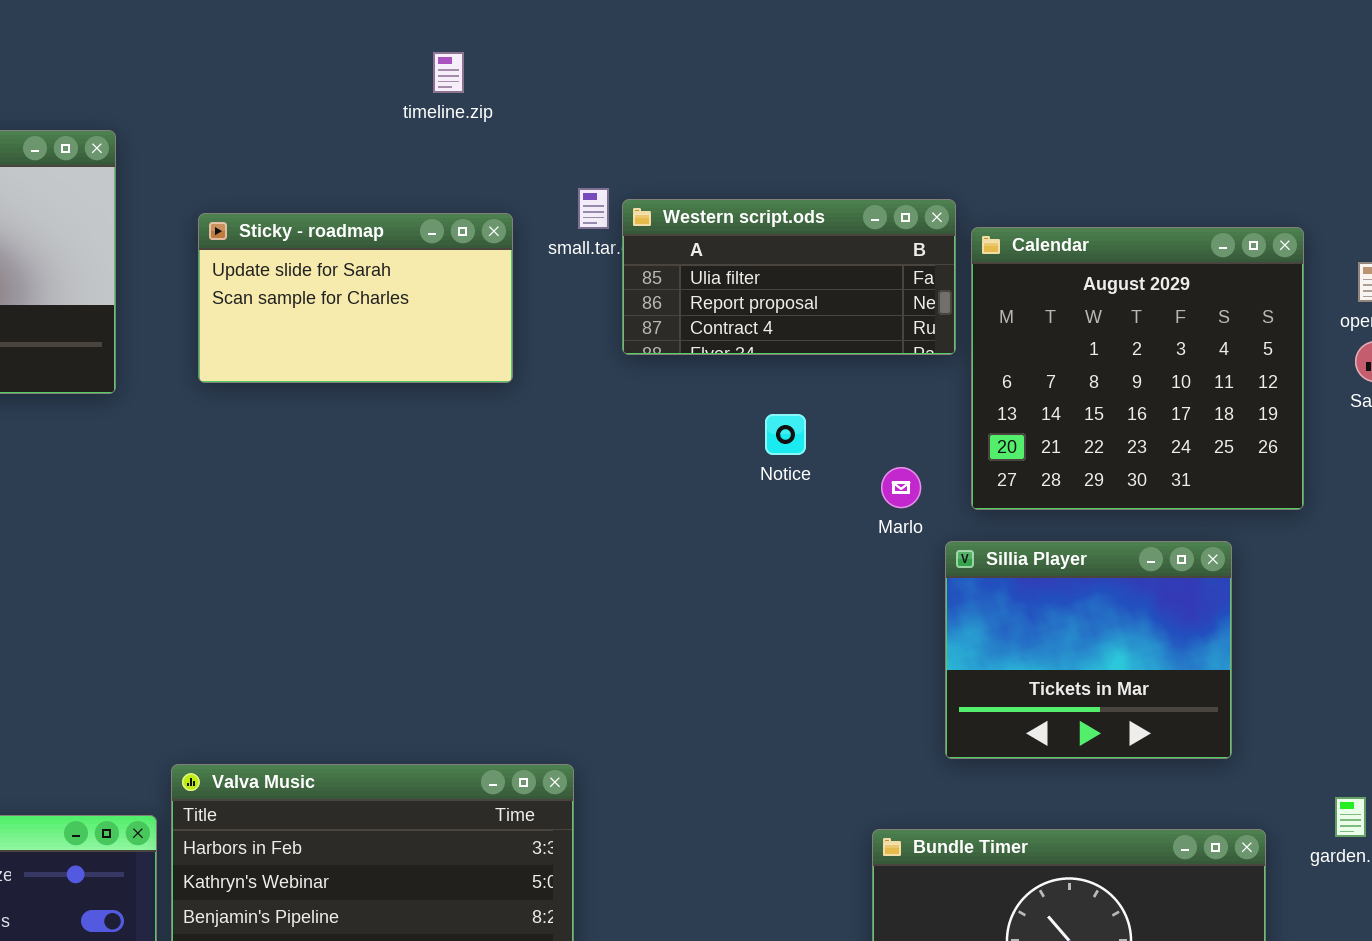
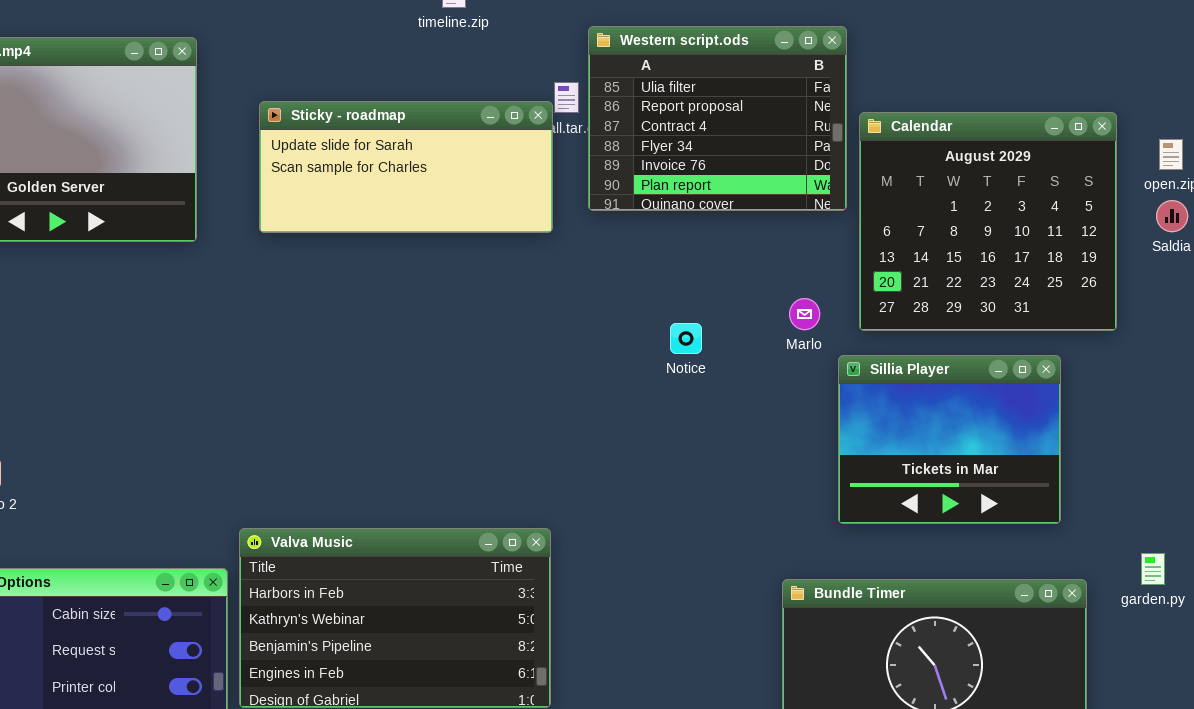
Western script.ods: [622,199,956,355] -> [588,26,847,211], resized
Sticky - roadmap: [198,213,513,383] -> [259,101,553,233], resized
Notice: [765,414,806,455] -> [670,323,702,354], moved

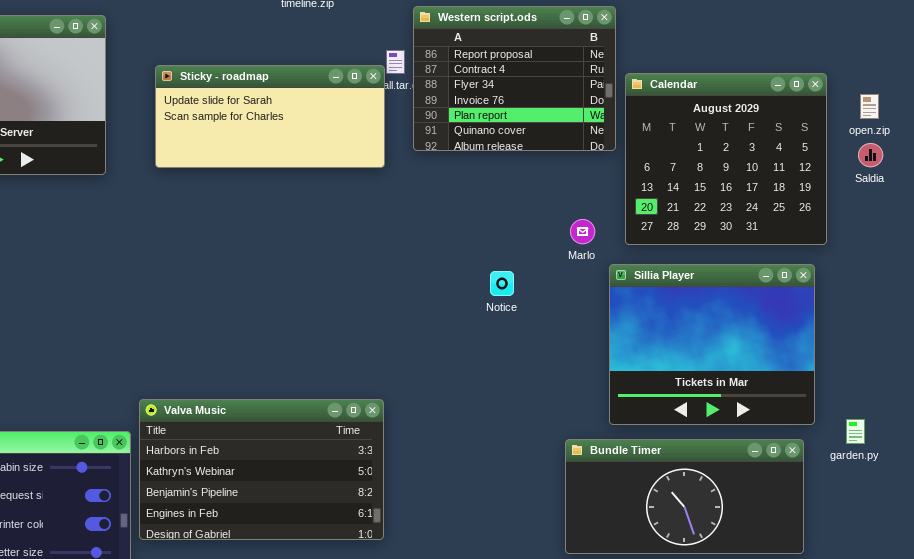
Western script.ods: [588,26,847,211] -> [413,6,616,151], scrolled down 1 row
Notice: [670,323,702,354] -> [490,271,514,296], moved
Sillia Player: [838,355,1061,524] -> [609,264,815,425], resized

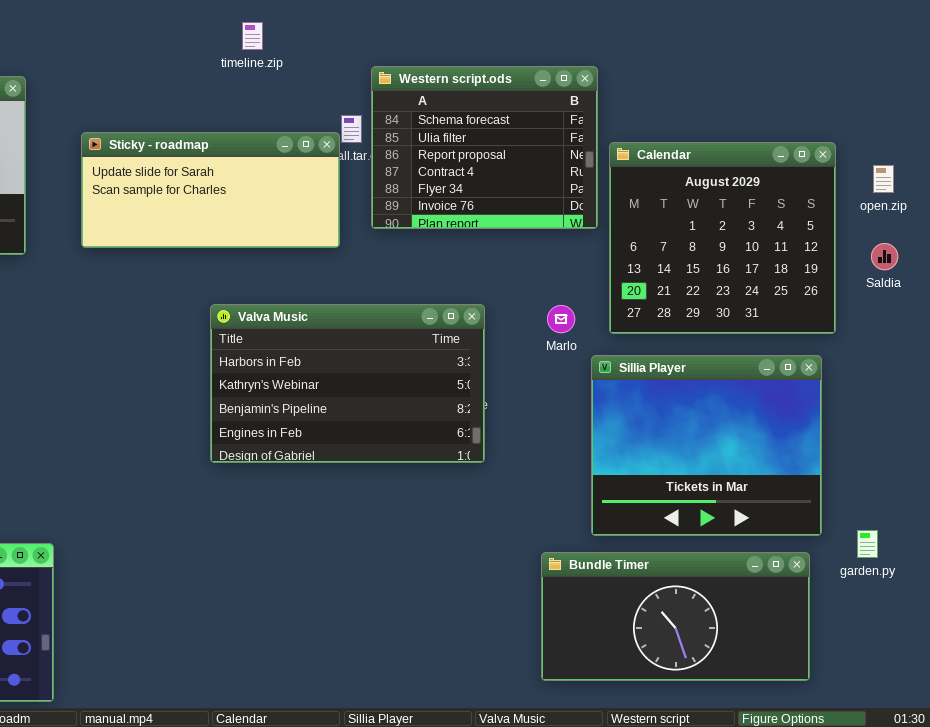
Western script.ods: [413,6,616,151] -> [371,66,598,229], scrolled up 2 rows
Saldia: [858,143,883,167] -> [871,243,898,270], moved
Valva Music: [139,399,384,540] -> [210,304,485,463], moved

